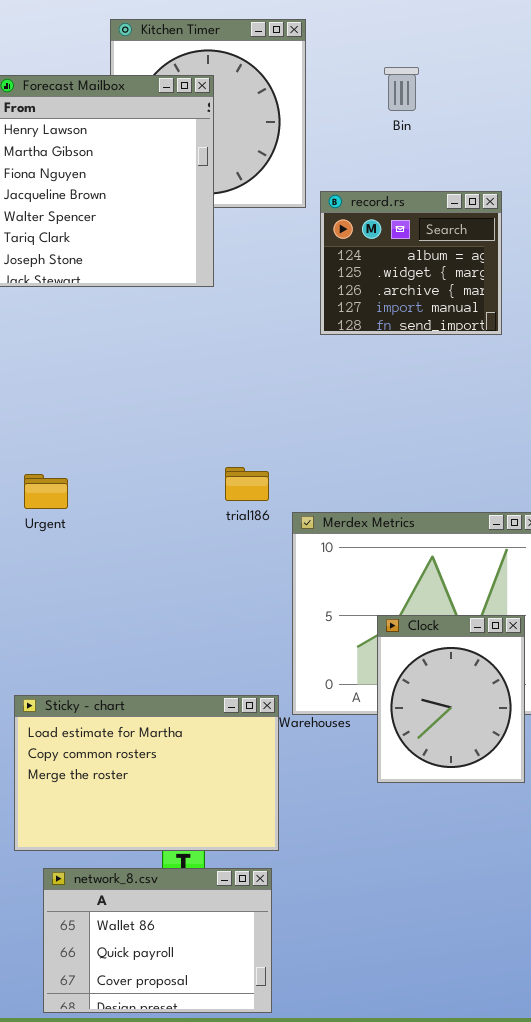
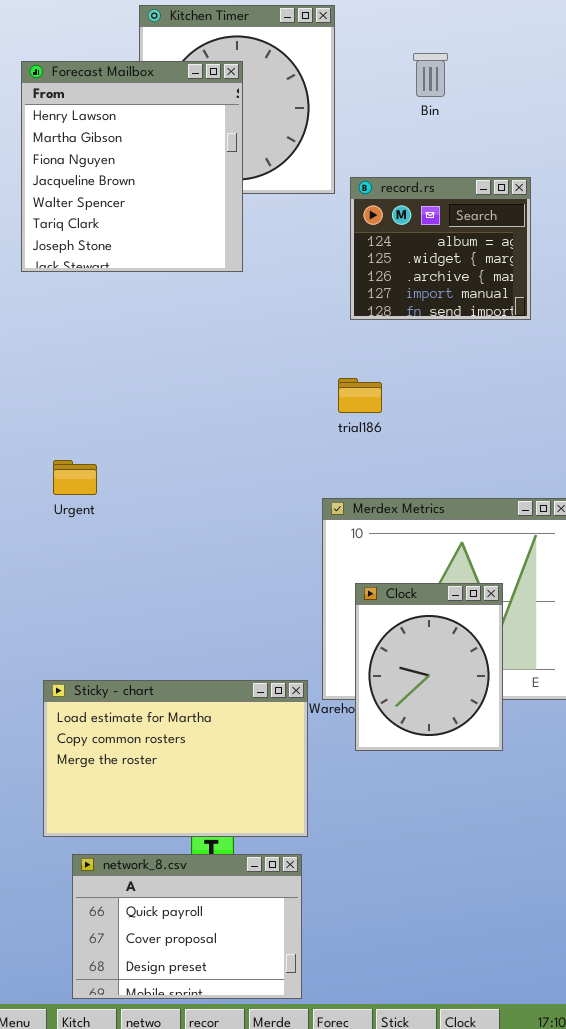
trial186: [225,467,269,501] -> [338,378,382,413], moved
Clock: [377,615,525,783] -> [355,583,503,751], moved
network_8.csv: [43,868,272,1013] -> [72,854,302,999], scrolled down 1 row

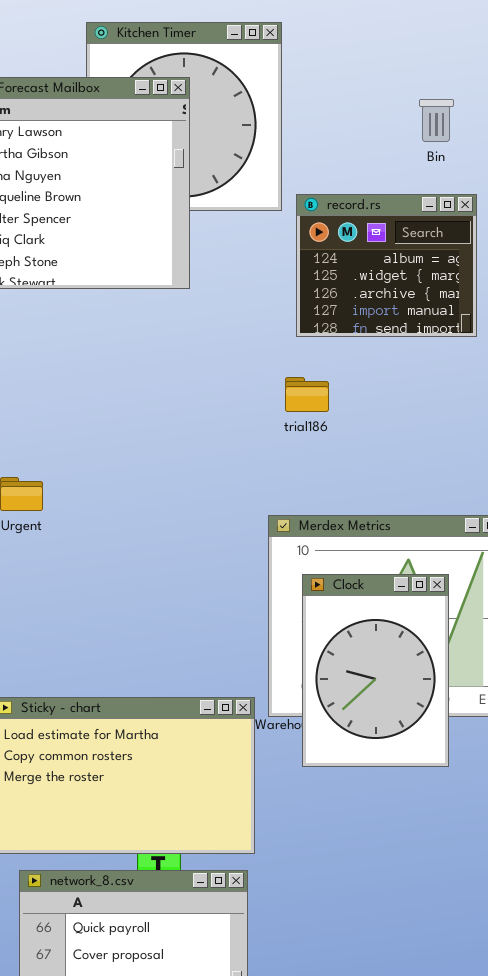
Bin: [413,53,448,97] -> [419,99,454,142], moved
trial186: [338,378,382,413] -> [285,377,329,412], moved
Clock: [355,583,503,751] -> [302,574,449,767], resized

